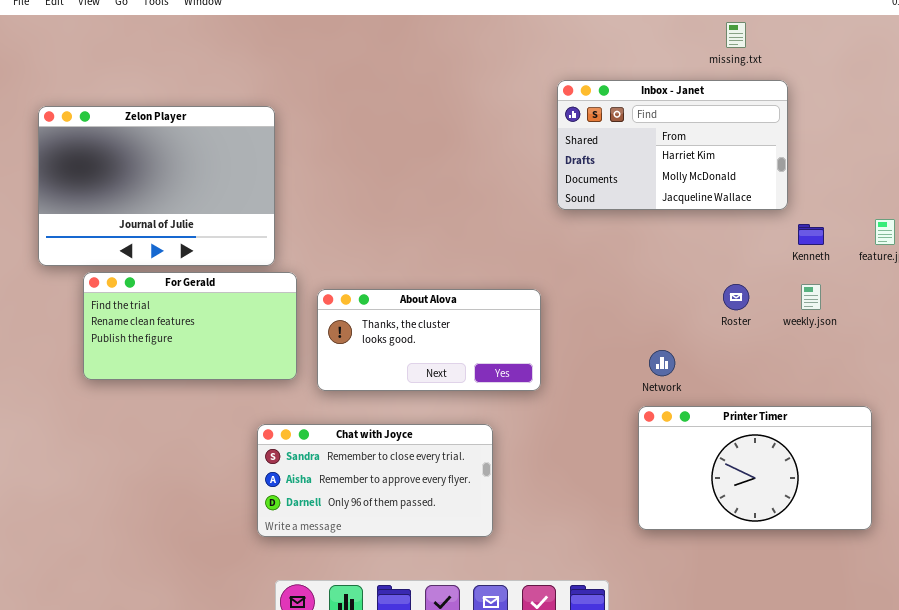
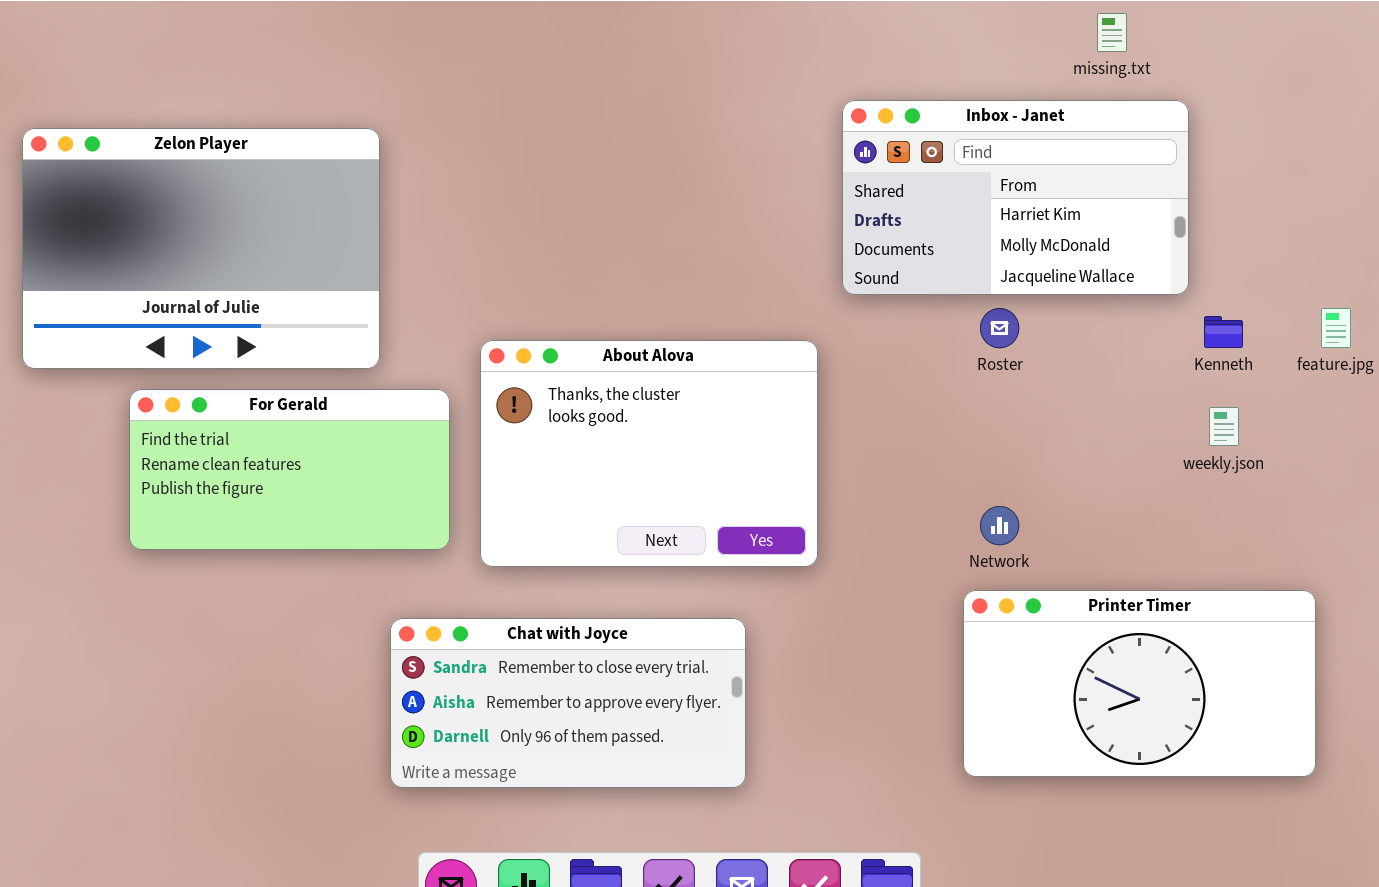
Zelon Player: [38,106,275,266] -> [22,128,380,369], moved
Roster: [723,284,749,310] -> [980,308,1019,348], moved
About Alova: [317,289,541,391] -> [480,340,818,567], resized

